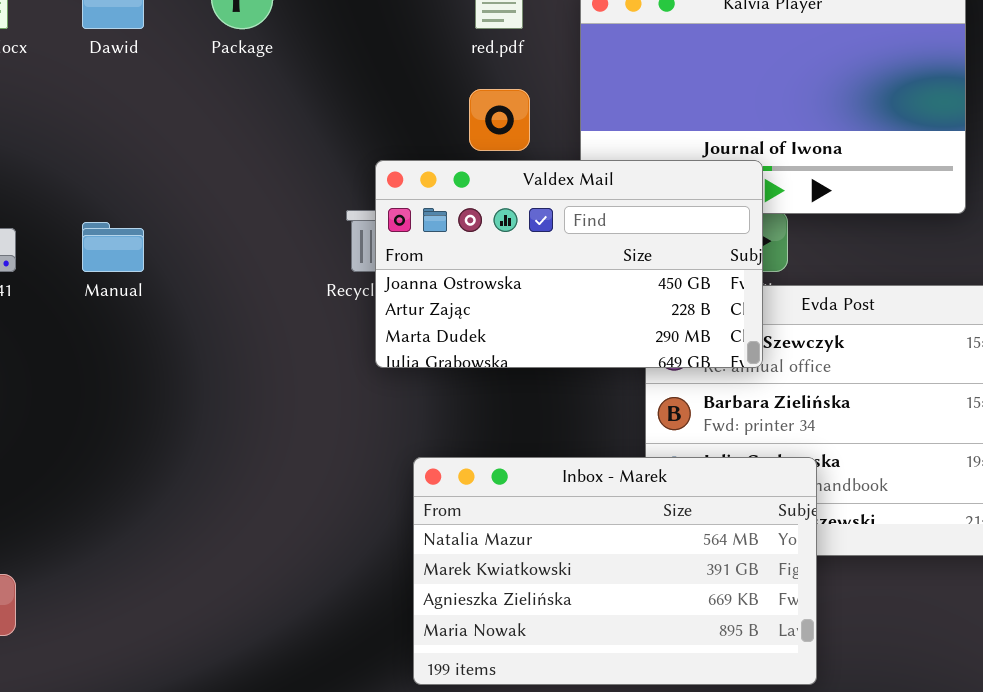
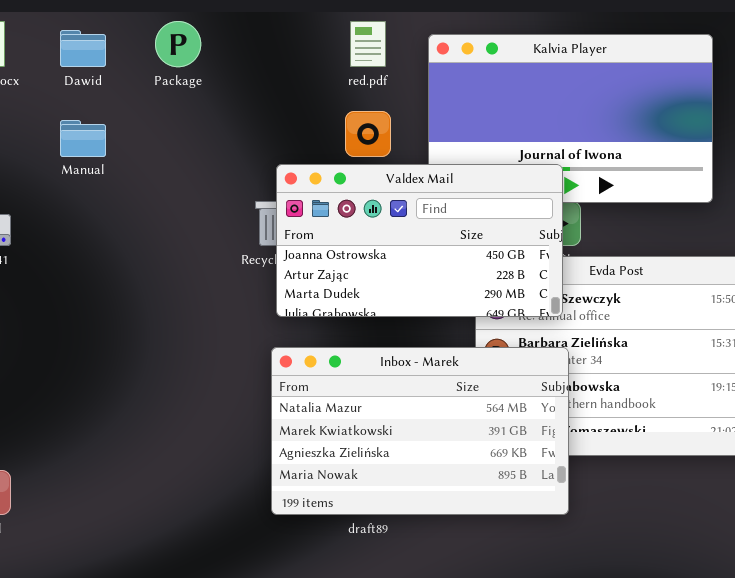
Manual: [82,222,144,272] -> [60,120,106,157], moved
Inbox - Marek: [413,457,817,685] -> [271,347,569,515], moved

